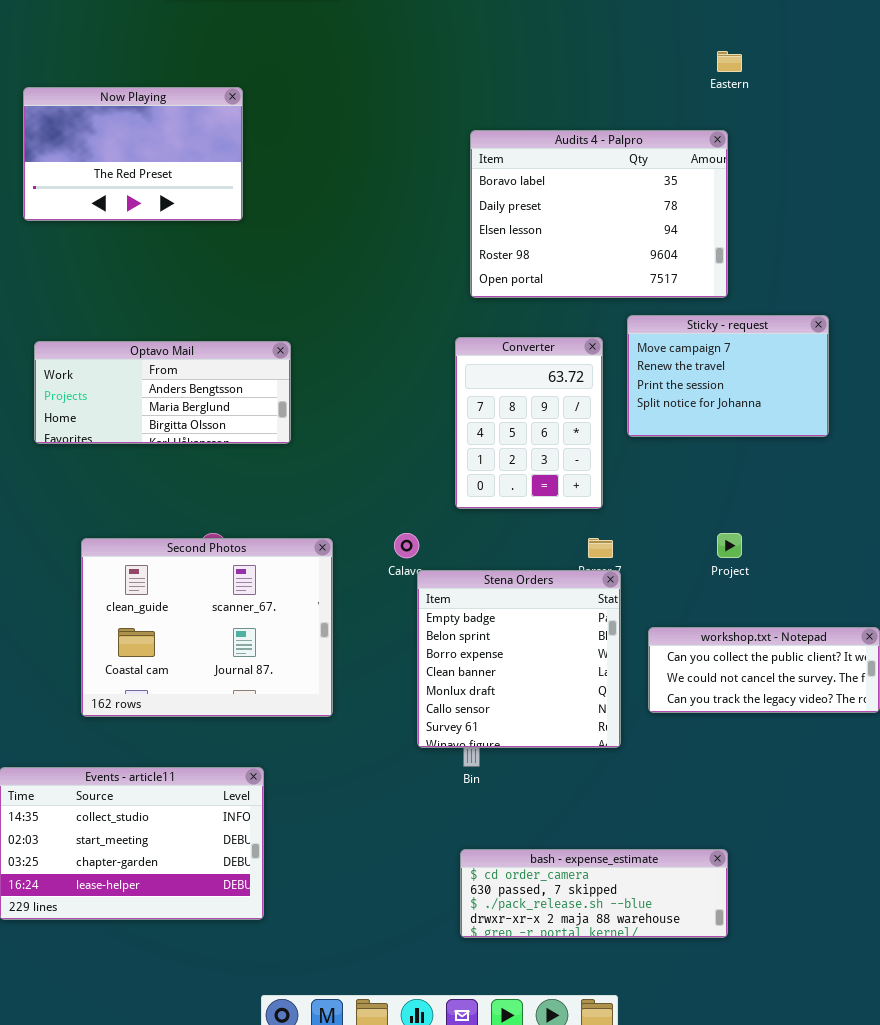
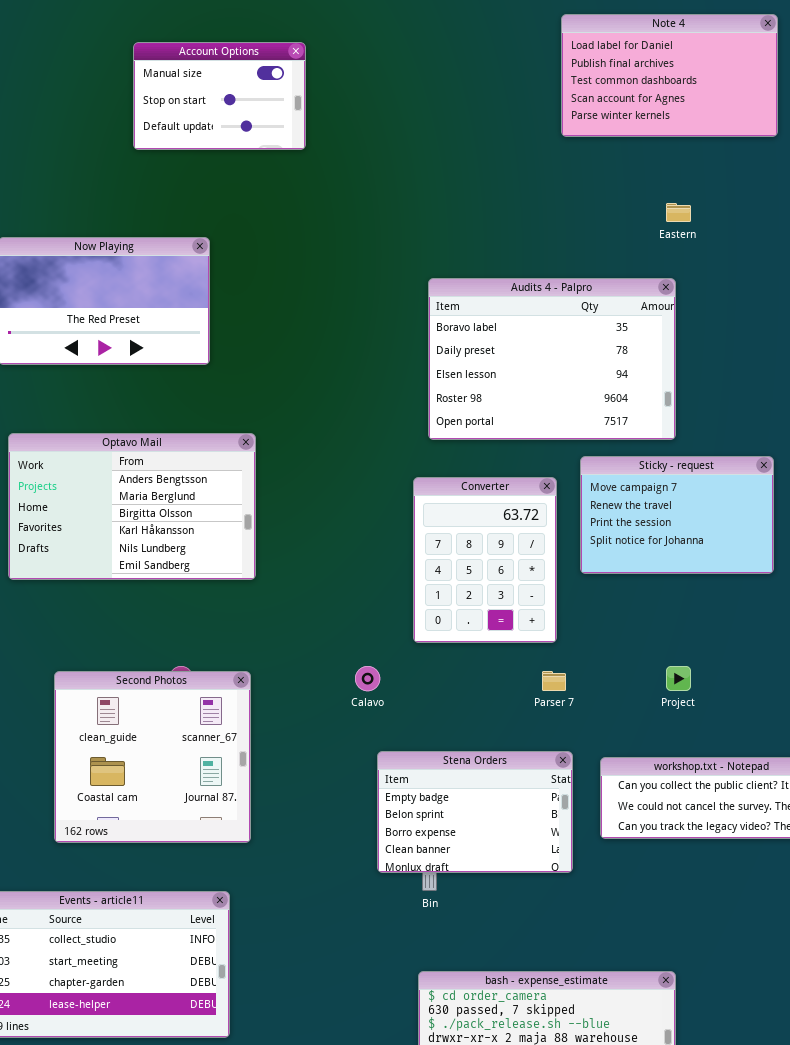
Optavo Mail: [34,341,291,444] -> [8,433,256,580], resized
Second Photos: [81,538,333,717] -> [54,671,251,843], resized
Stena Orders: [417,570,621,748] -> [377,751,573,873], resized

